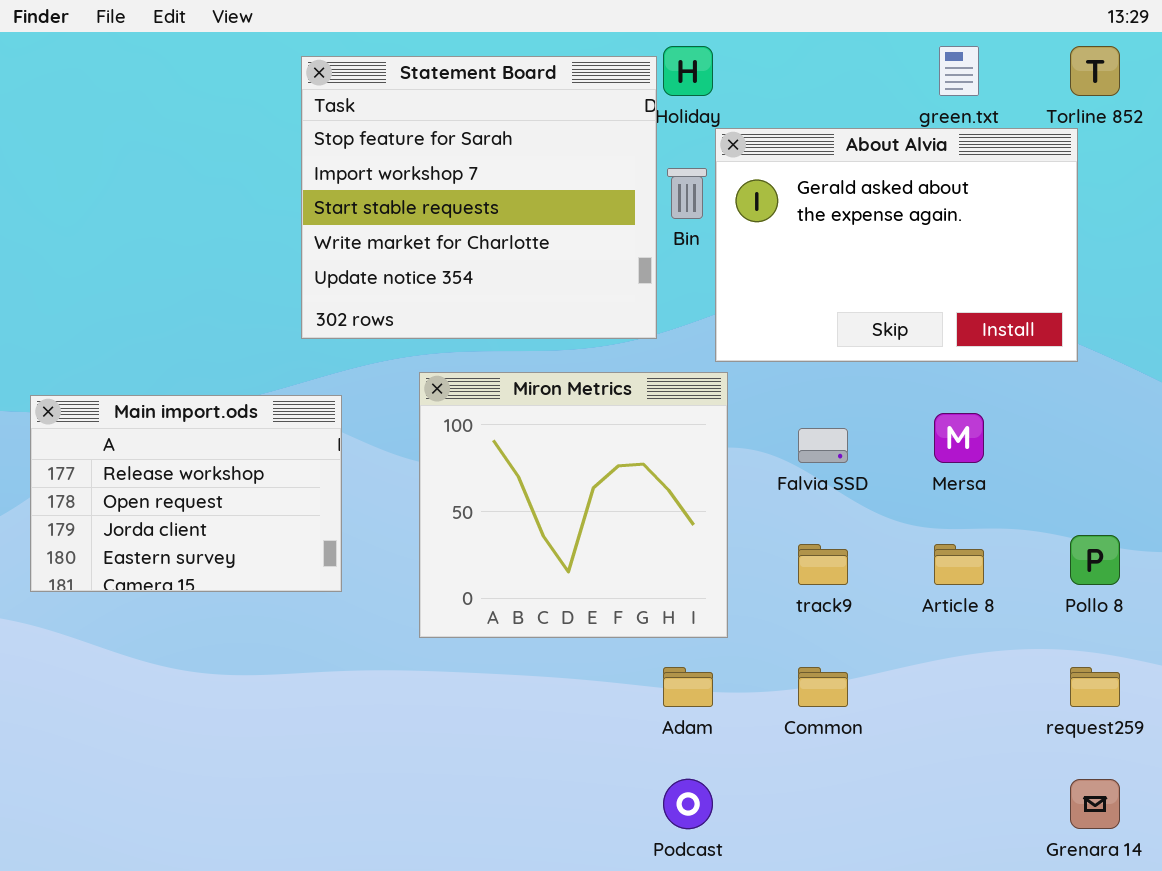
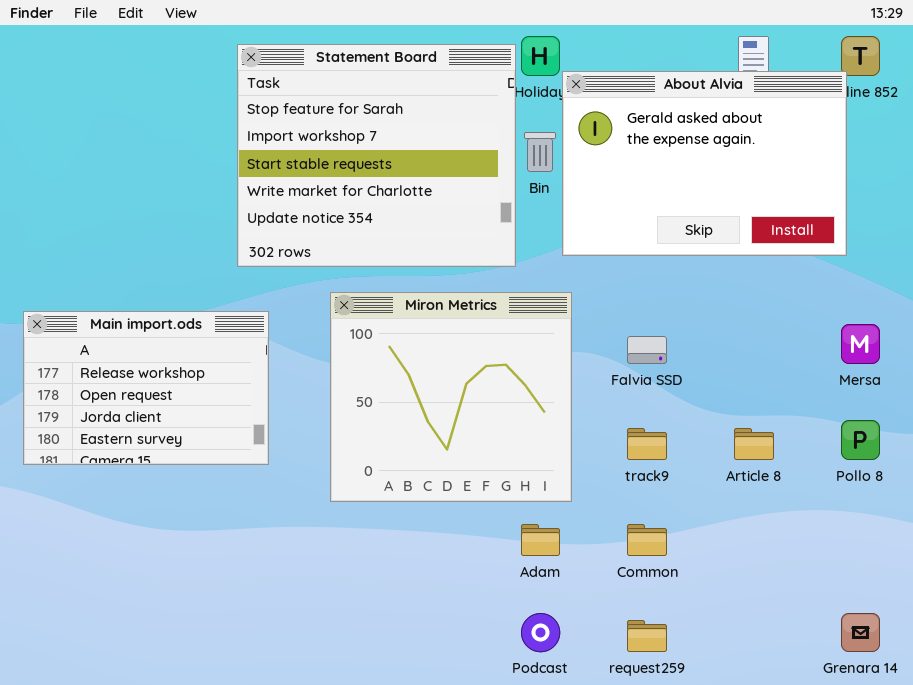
About Alvia: [715,128,1078,362] -> [562,71,847,256], moved
Mersa: [934,413,984,463] -> [841,324,880,364], moved
request259: [1070,667,1120,707] -> [627,620,667,652], moved

